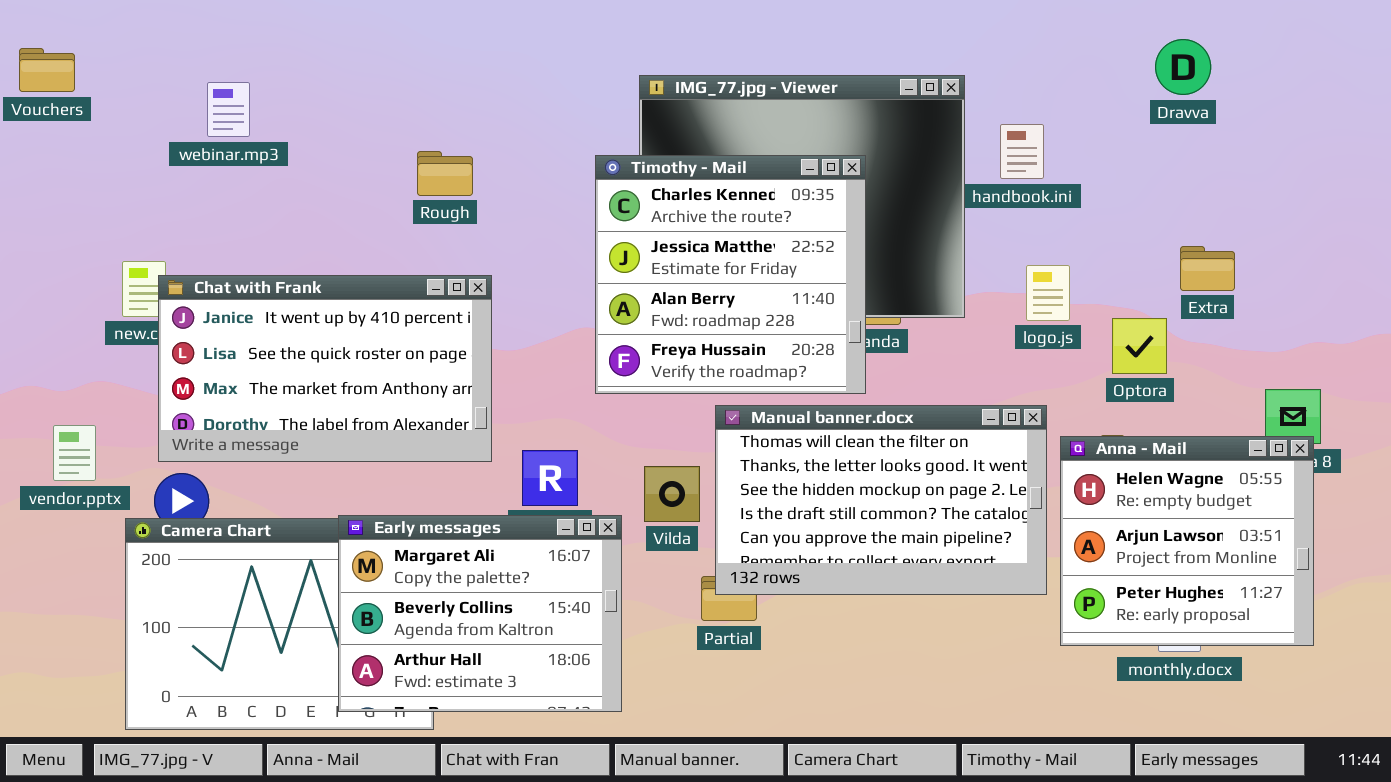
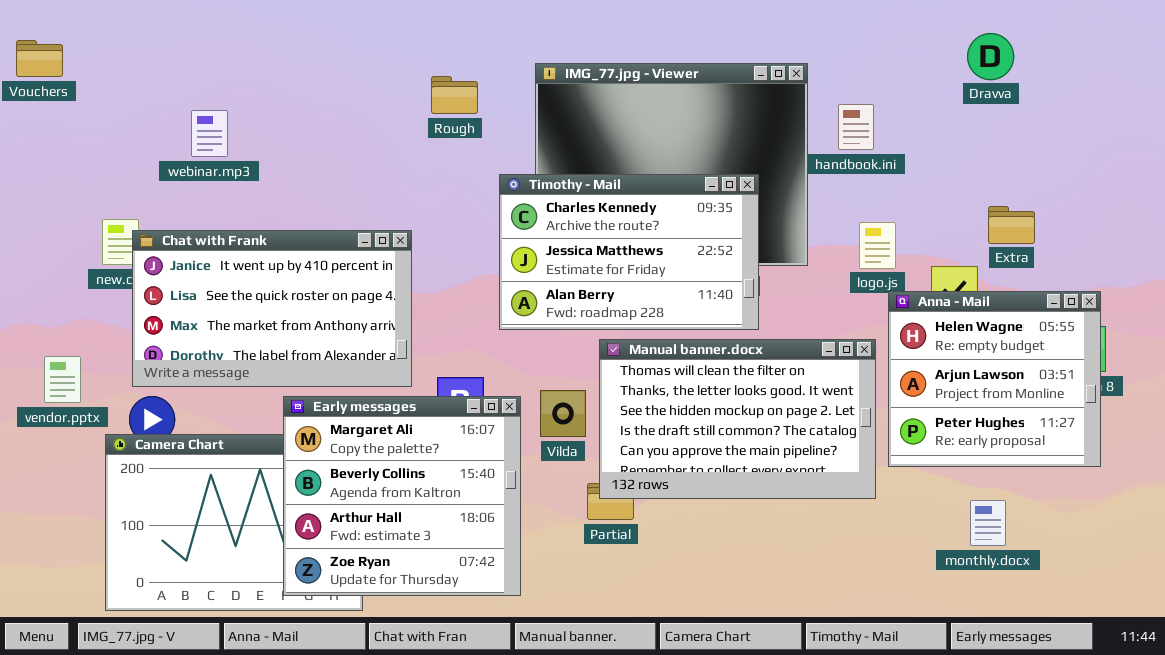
webinar.mp3: [207,82,250,137] -> [191,110,228,157], moved
Rough: [417,151,473,196] -> [431,76,478,114], moved
Timothy - Mail: [595,155,866,394] -> [499,174,759,330], resized
Anna - Mail: [1060,436,1314,646] -> [888,291,1101,467], moved
Early messages: [338,515,622,712] -> [283,396,521,596], resized

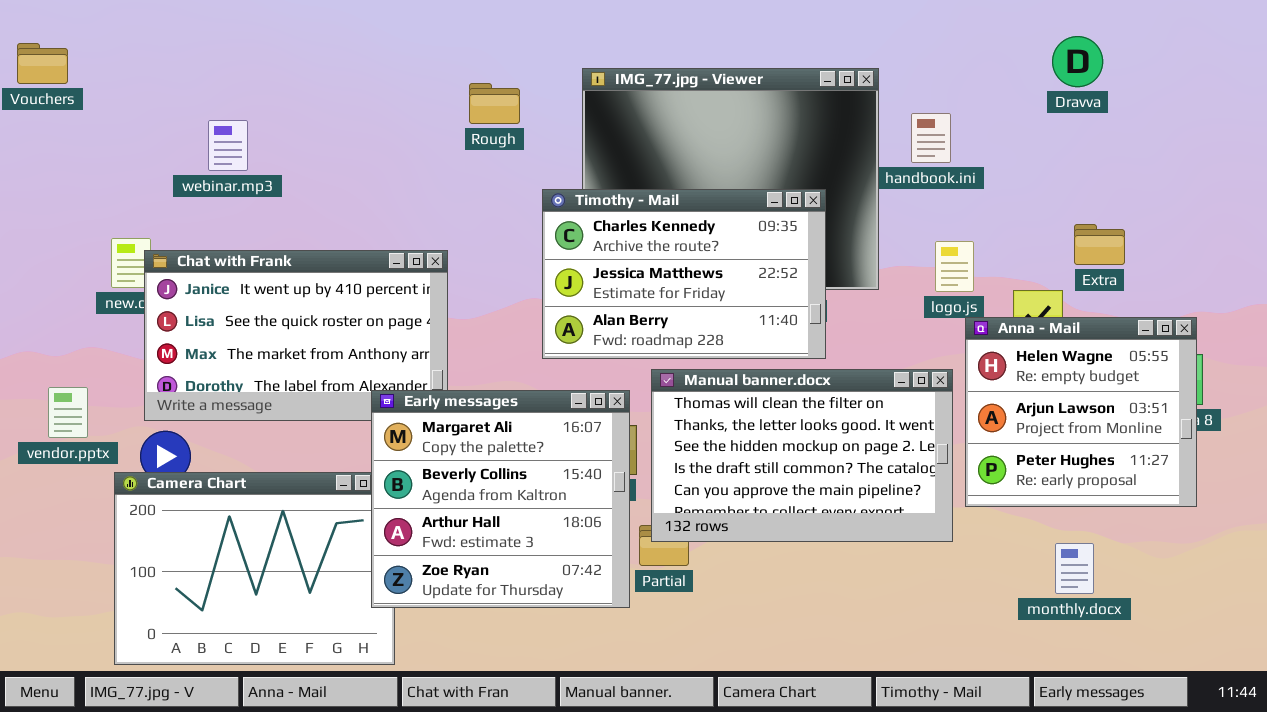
Early messages: [283,396,521,596] -> [371,390,630,608], moved

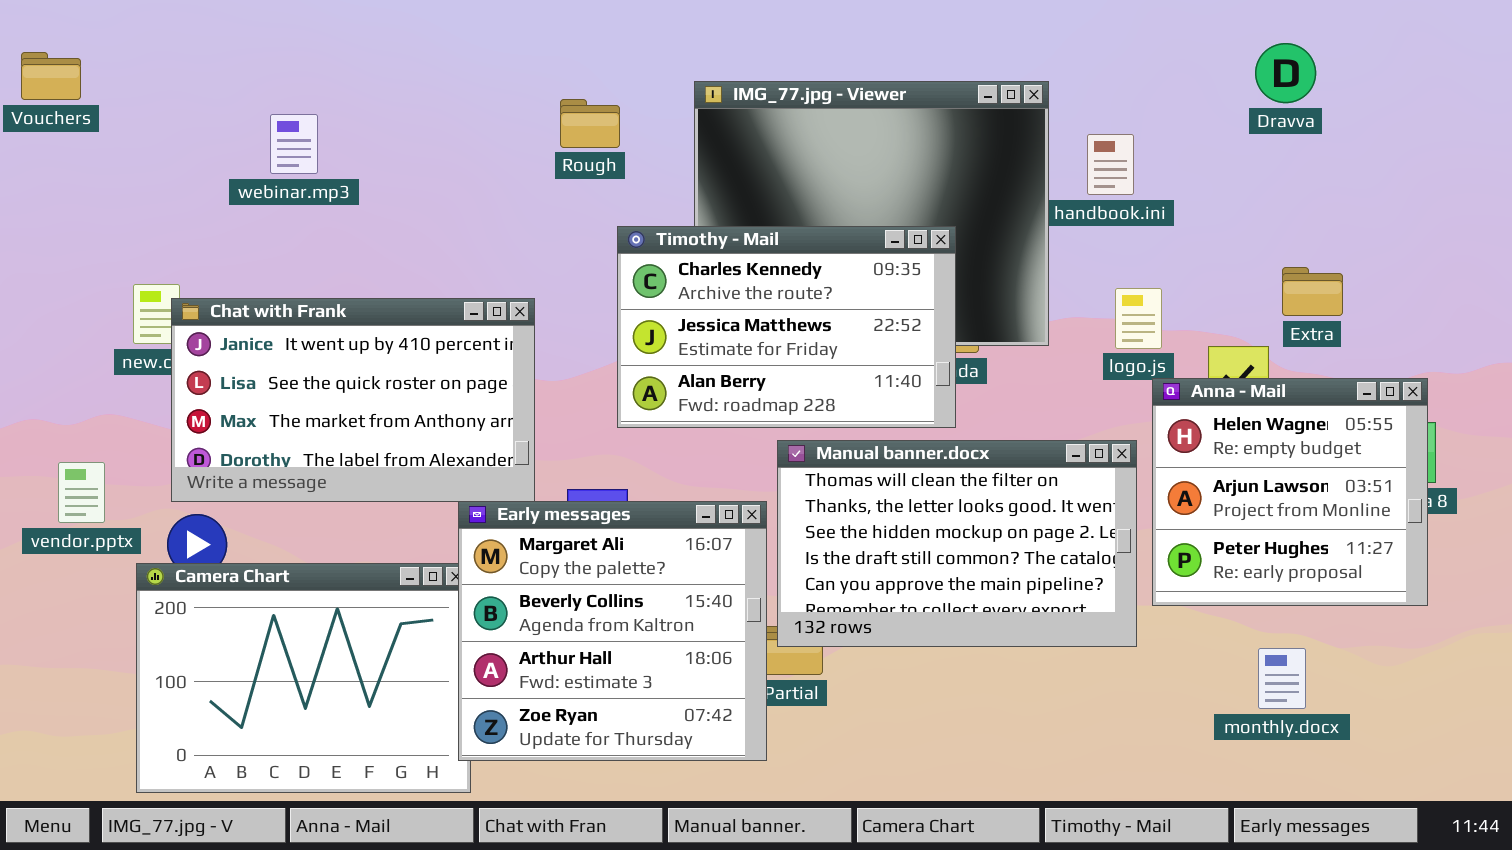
webinar.mp3: [208,120,248,171] -> [270,114,318,174], moved
Timothy - Mail: [542,189,826,359] -> [617,226,956,428], moved
Early messages: [371,390,630,608] -> [458,501,767,761], moved

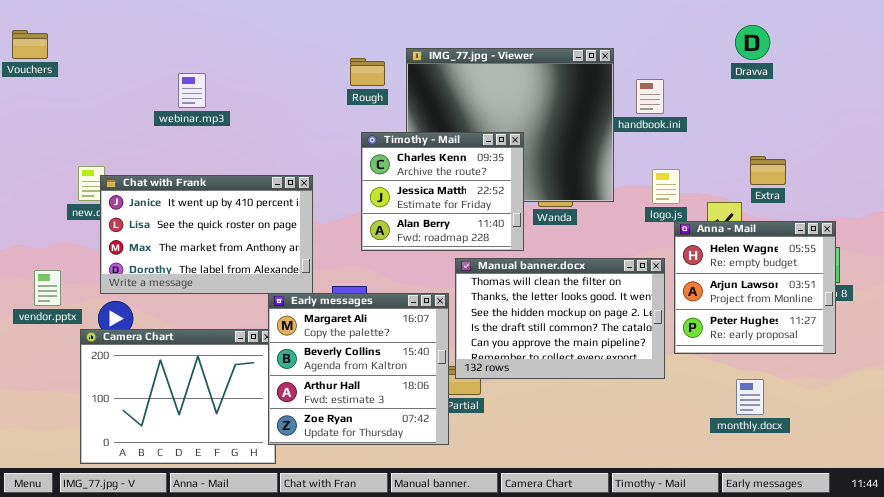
Rough: [560,99,620,148] -> [350,58,385,86], moved
webinar.mp3: [270,114,318,174] -> [178,73,206,108], moved
Timothy - Mail: [617,226,956,428] -> [361,132,524,251], resized

